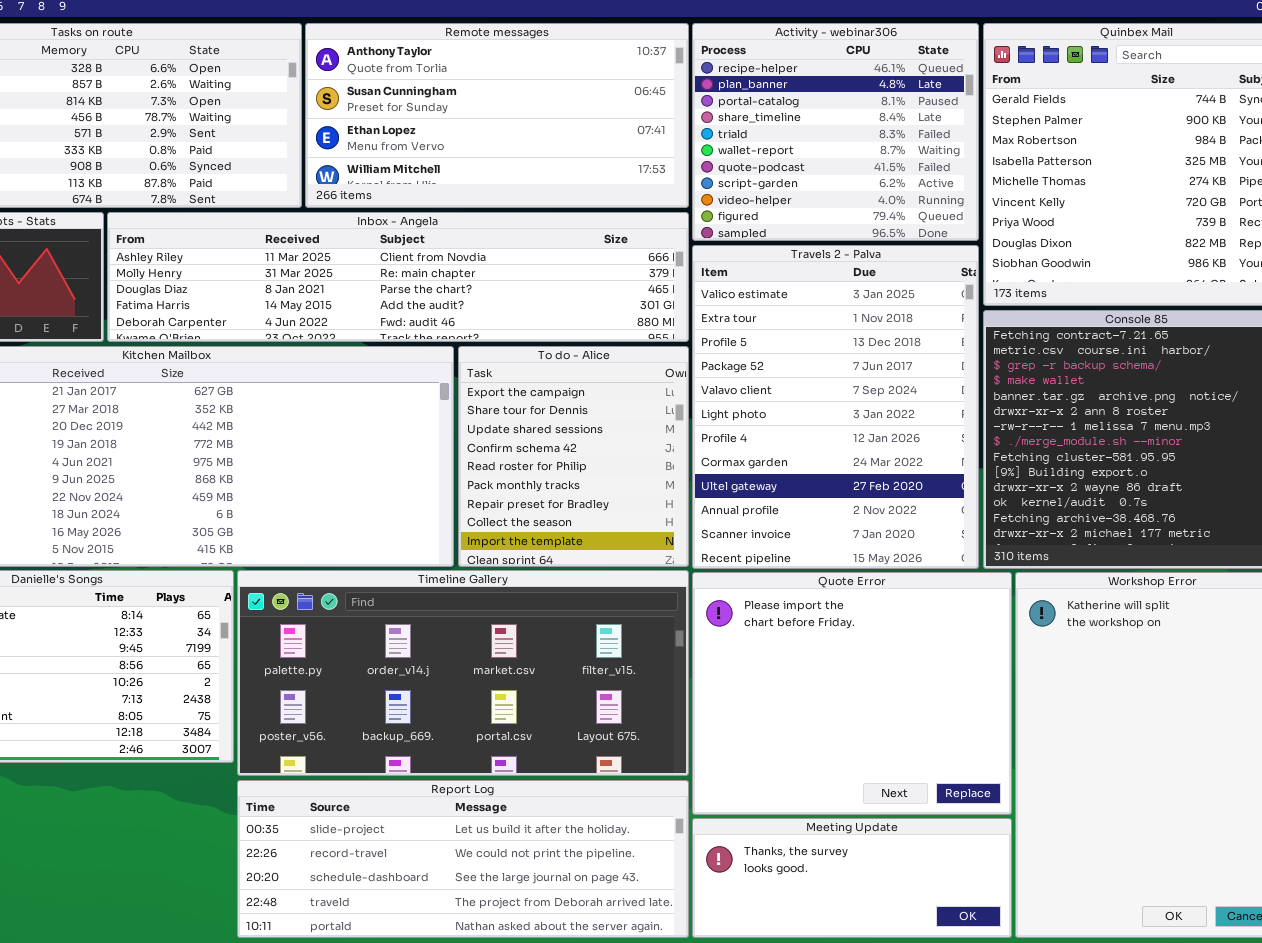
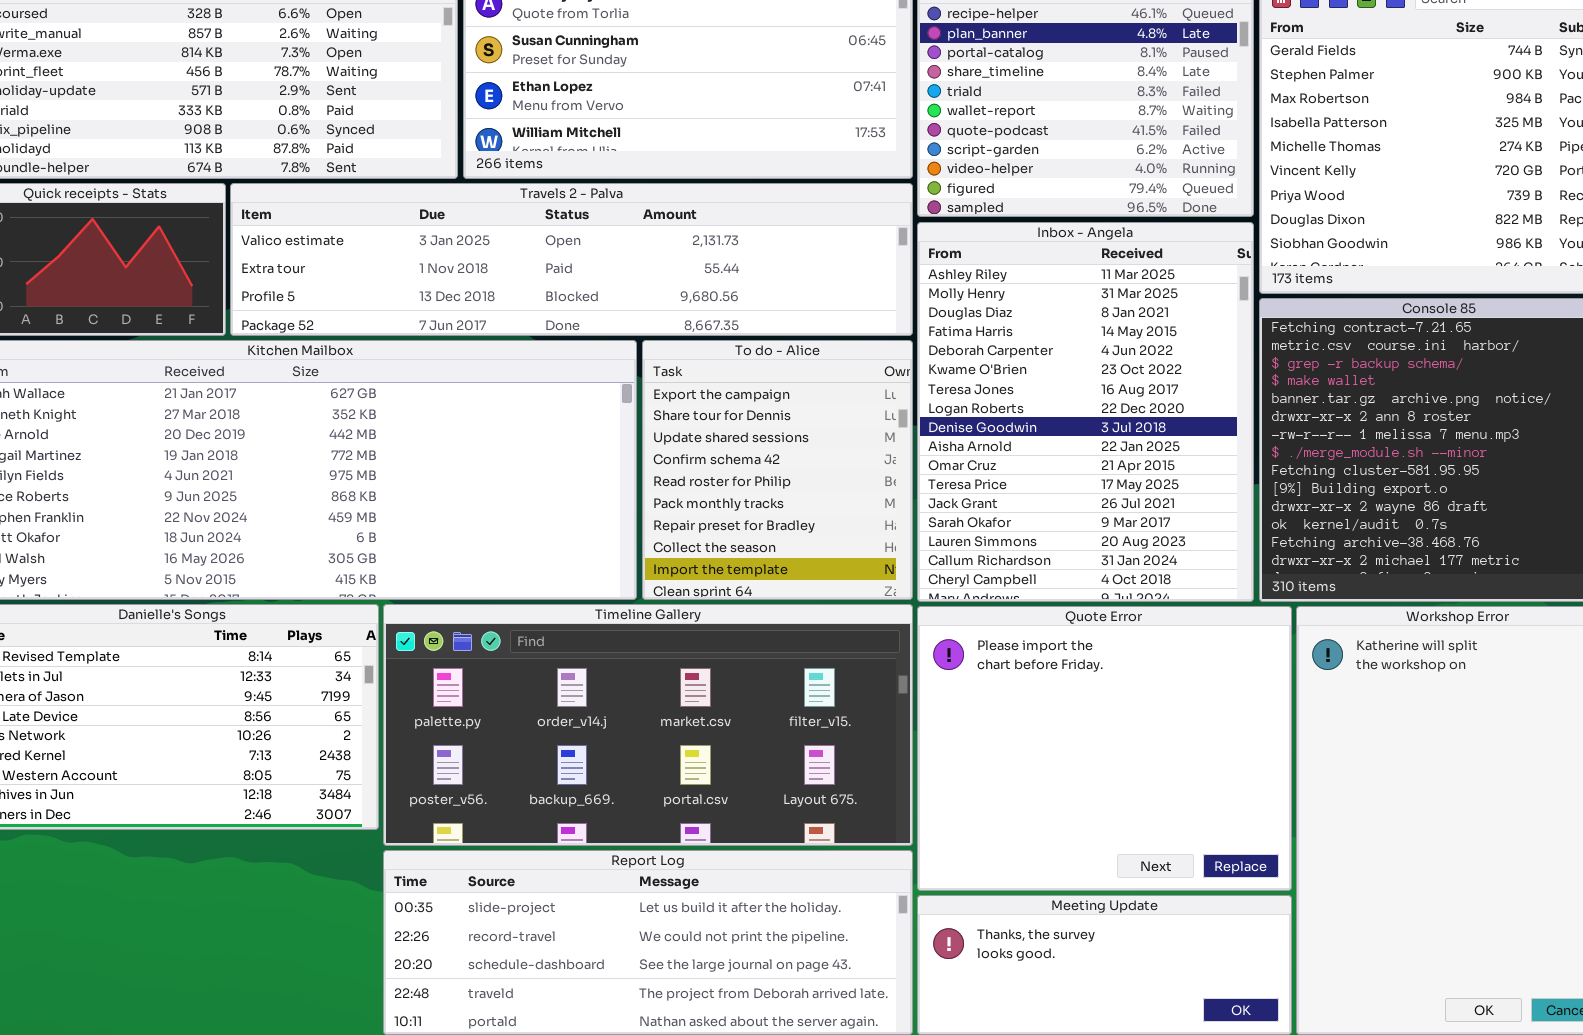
Inbox - Angela: [107,212,689,342] -> [917,222,1254,602], moved, resized
Travels 2 - Palva: [692,245,979,569] -> [230,183,913,336], moved, resized

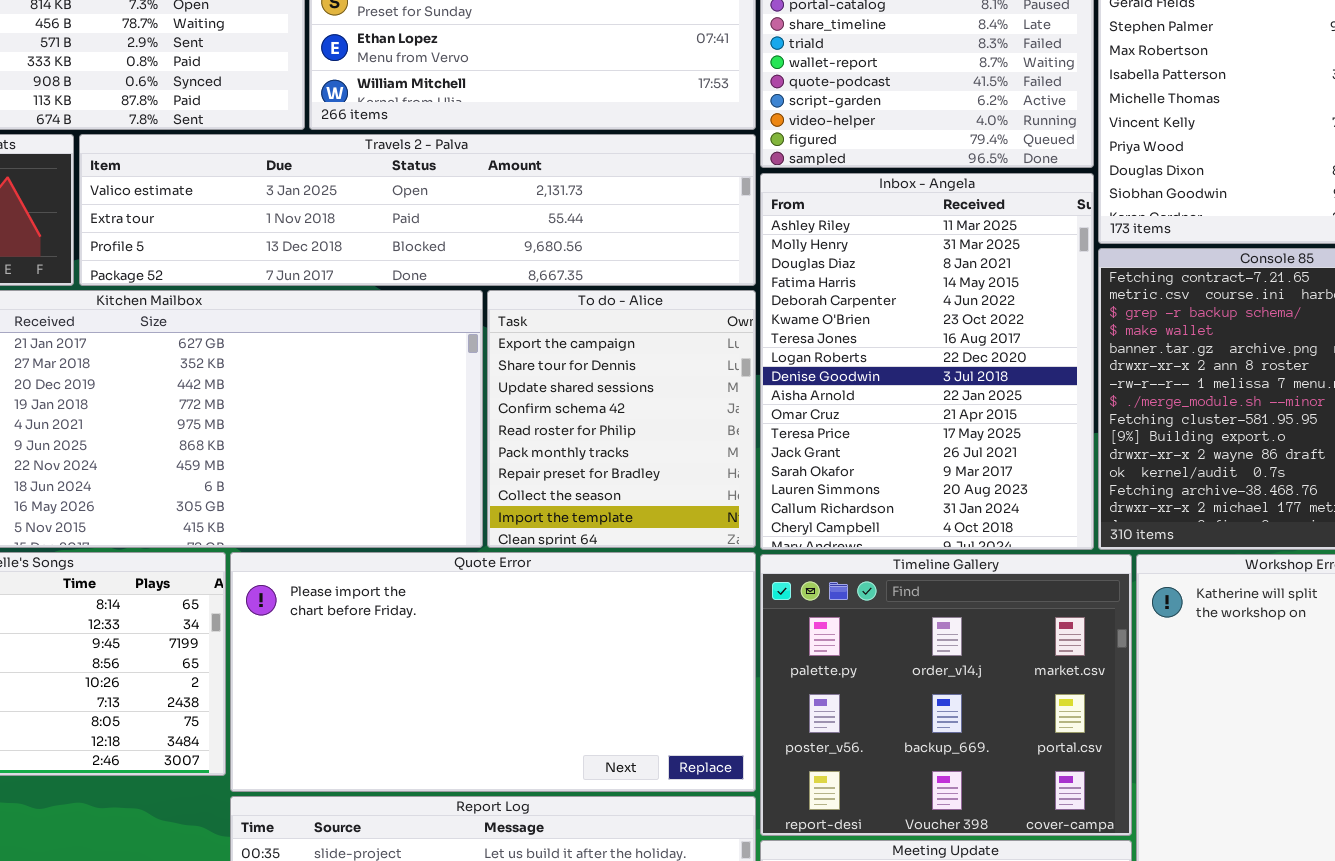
Timeline Gallery: [383,604,913,846] -> [760,554,1132,836], moved, resized
Quote Error: [917,606,1292,891] -> [230,552,756,792], moved, resized

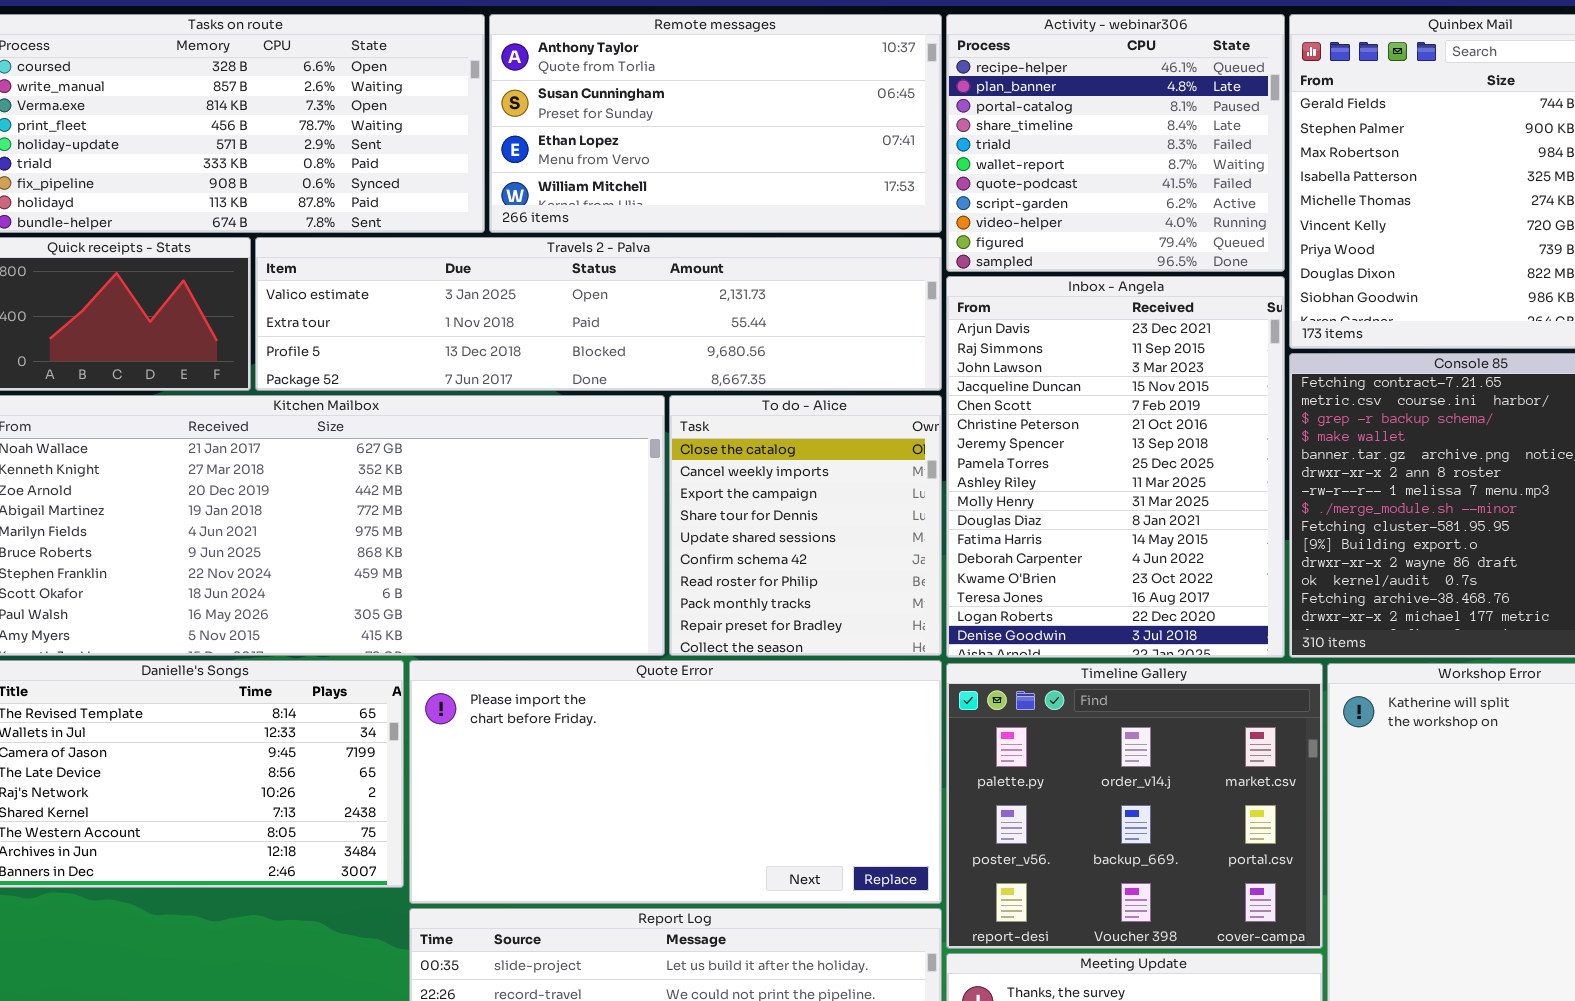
Inbox - Angela: [760,173,1094,550] -> [946,276,1285,658], scrolled up 8 rows
To do - Alice: [487,290,756,548] -> [669,395,942,656], scrolled up 2 rows

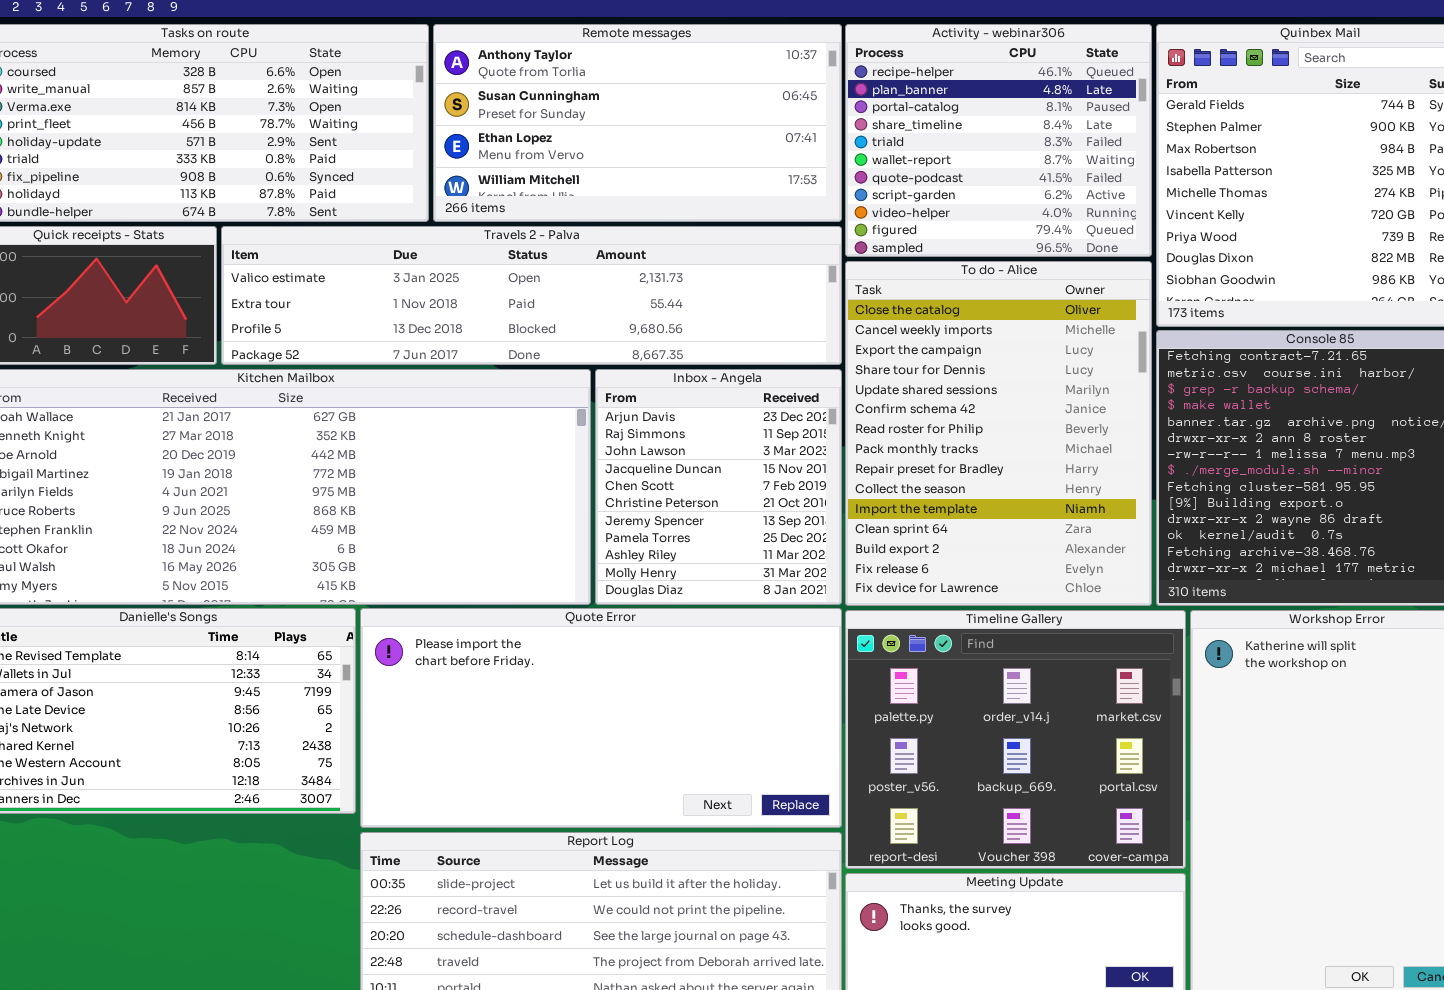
Inbox - Angela: [946,276,1285,658] -> [595,369,842,605], moved, resized
To do - Alice: [669,395,942,656] -> [845,261,1152,606], moved, resized

